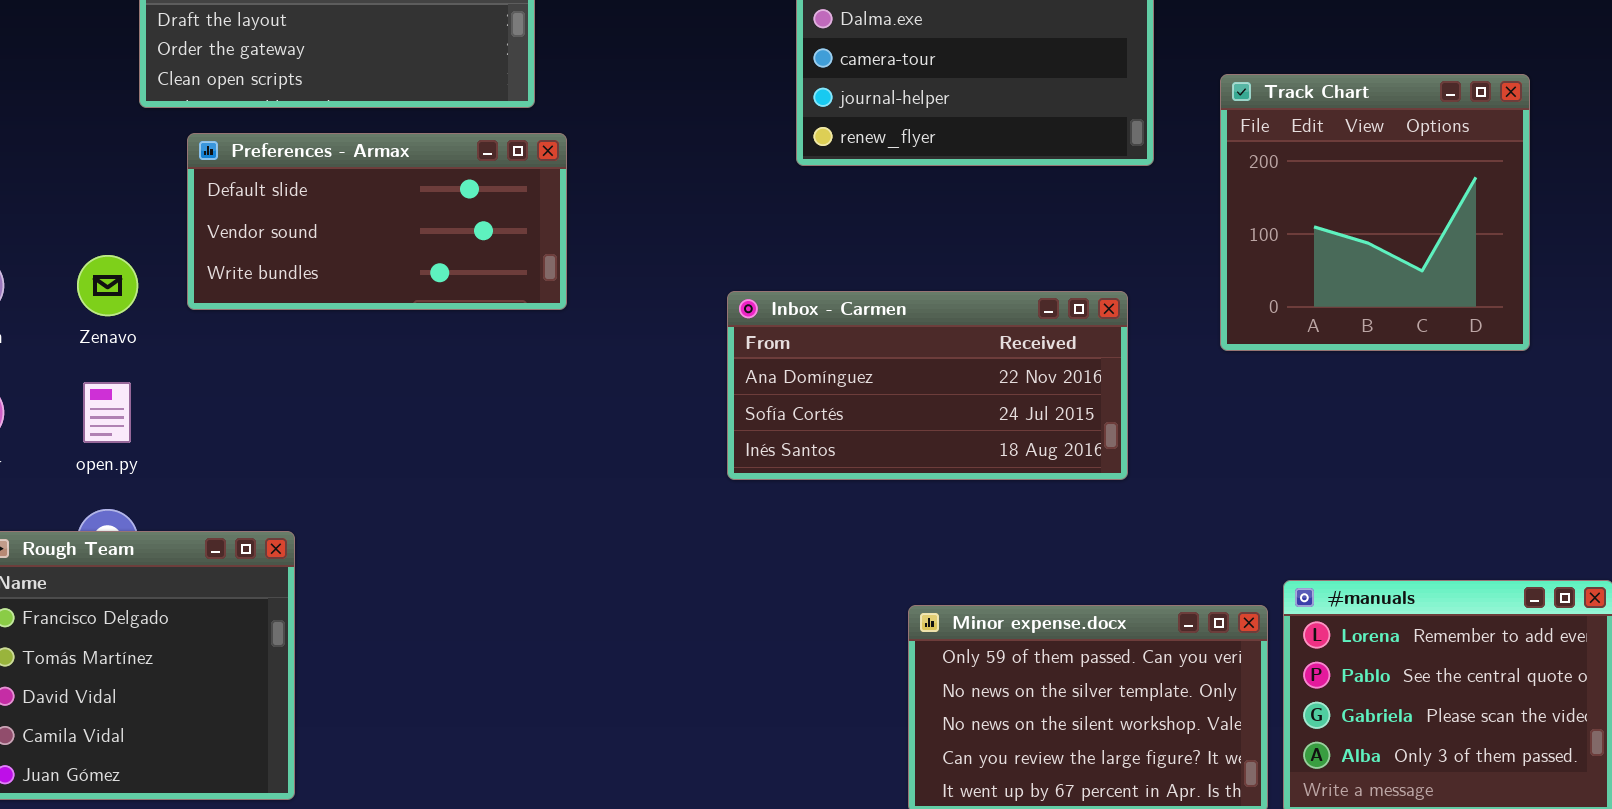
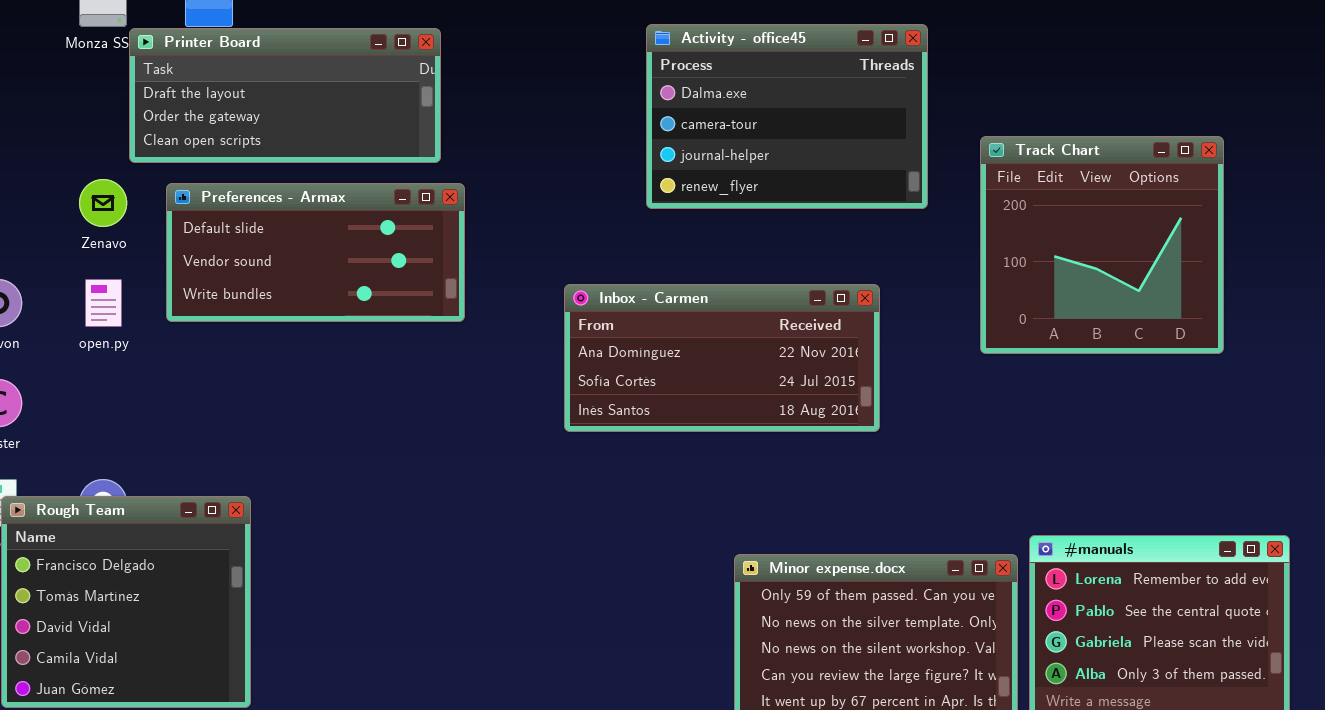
Zenavo: [77,255,138,316] -> [79,179,127,227], moved
Inbox - Carmen: [727,291,1128,480] -> [564,284,880,432], moved
open.py: [83,382,131,443] -> [85,279,122,327], moved

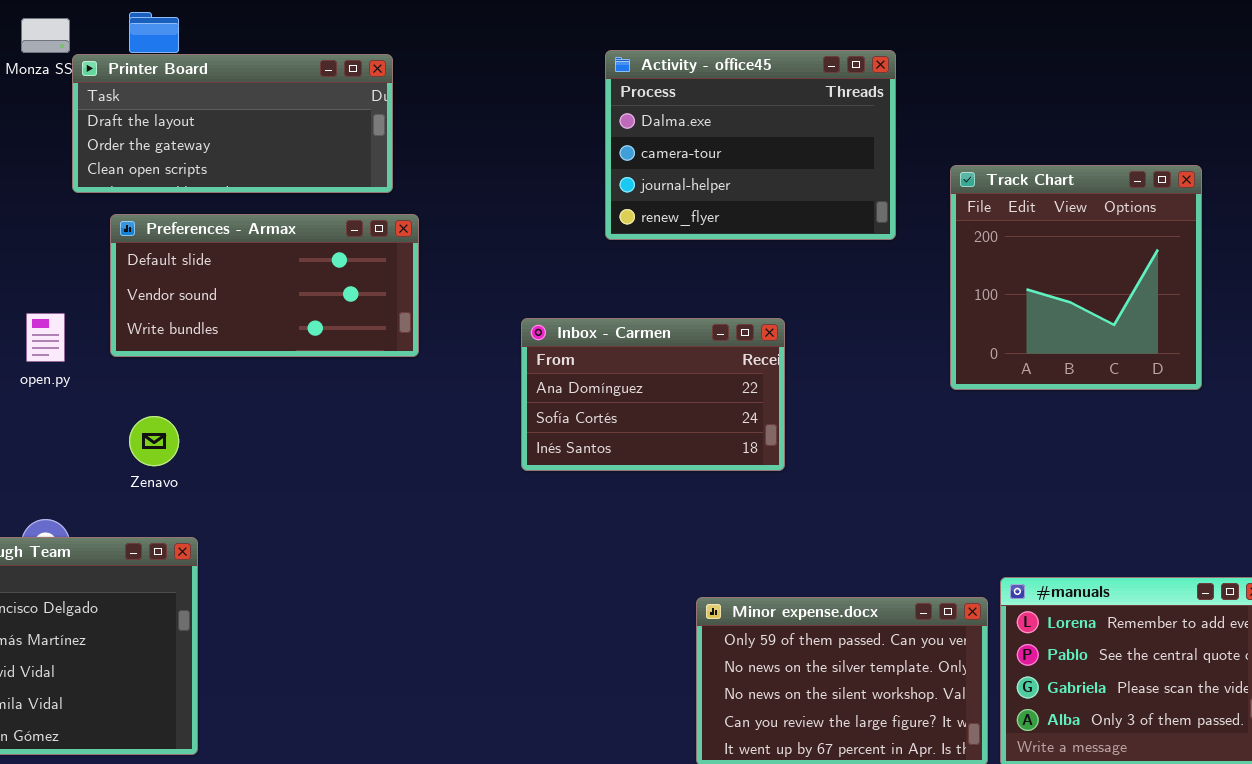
Zenavo: [79,179,127,227] -> [129,416,179,466], moved
Inbox - Carmen: [564,284,880,432] -> [521,318,785,471], resized

